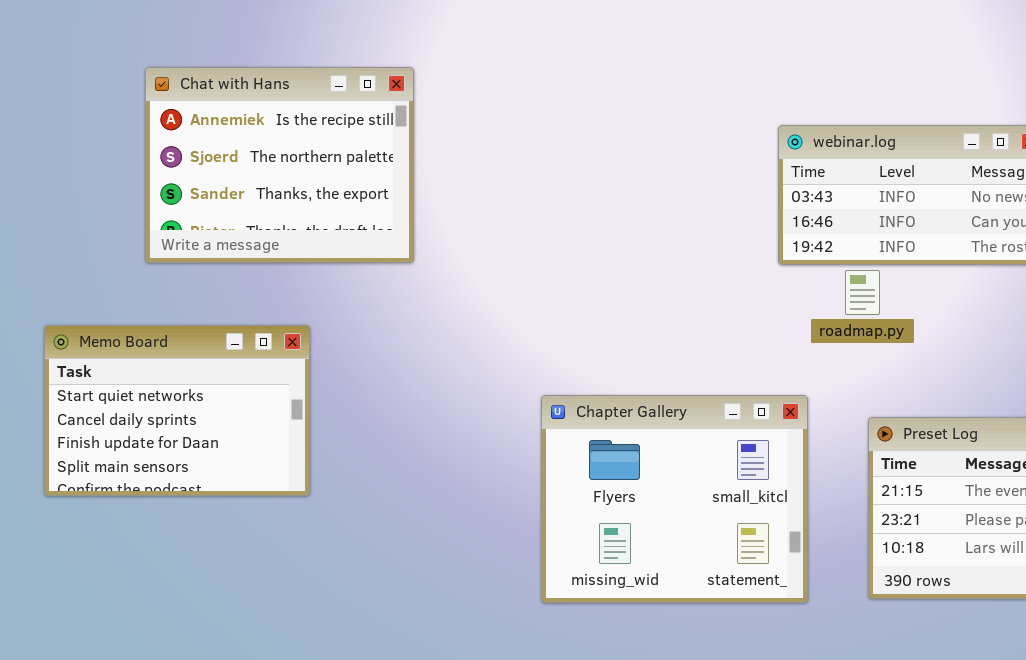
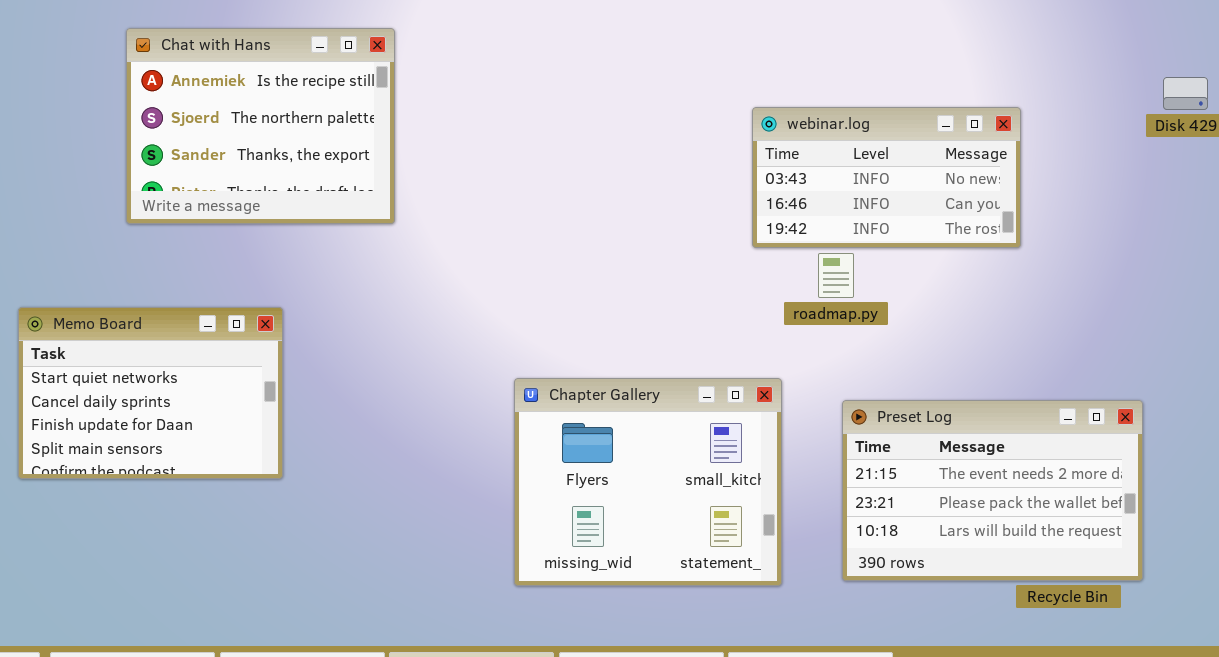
Chat with Hans: [145,67,414,263] -> [126,28,395,224], moved

